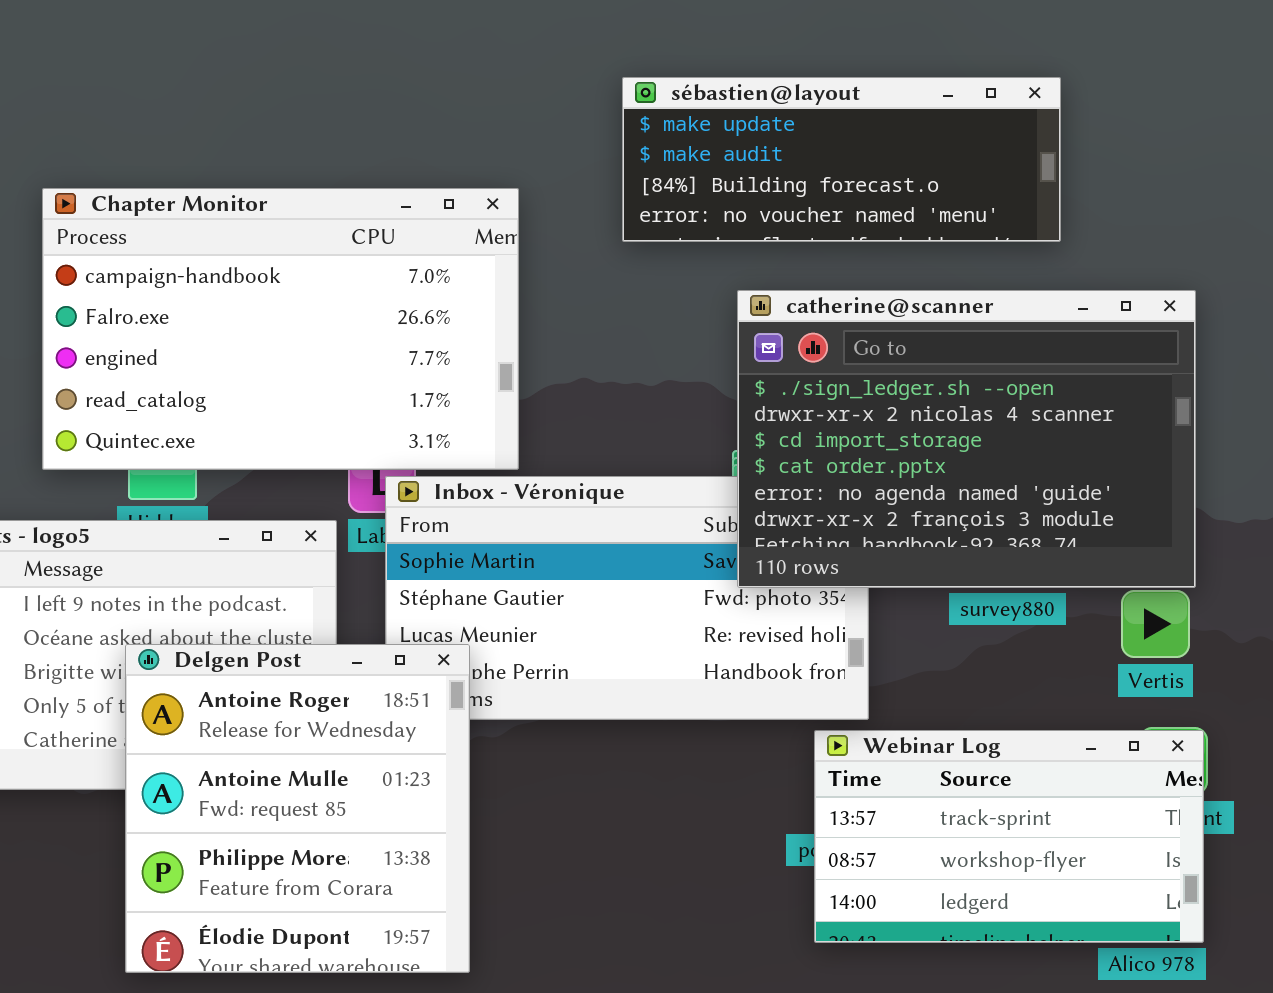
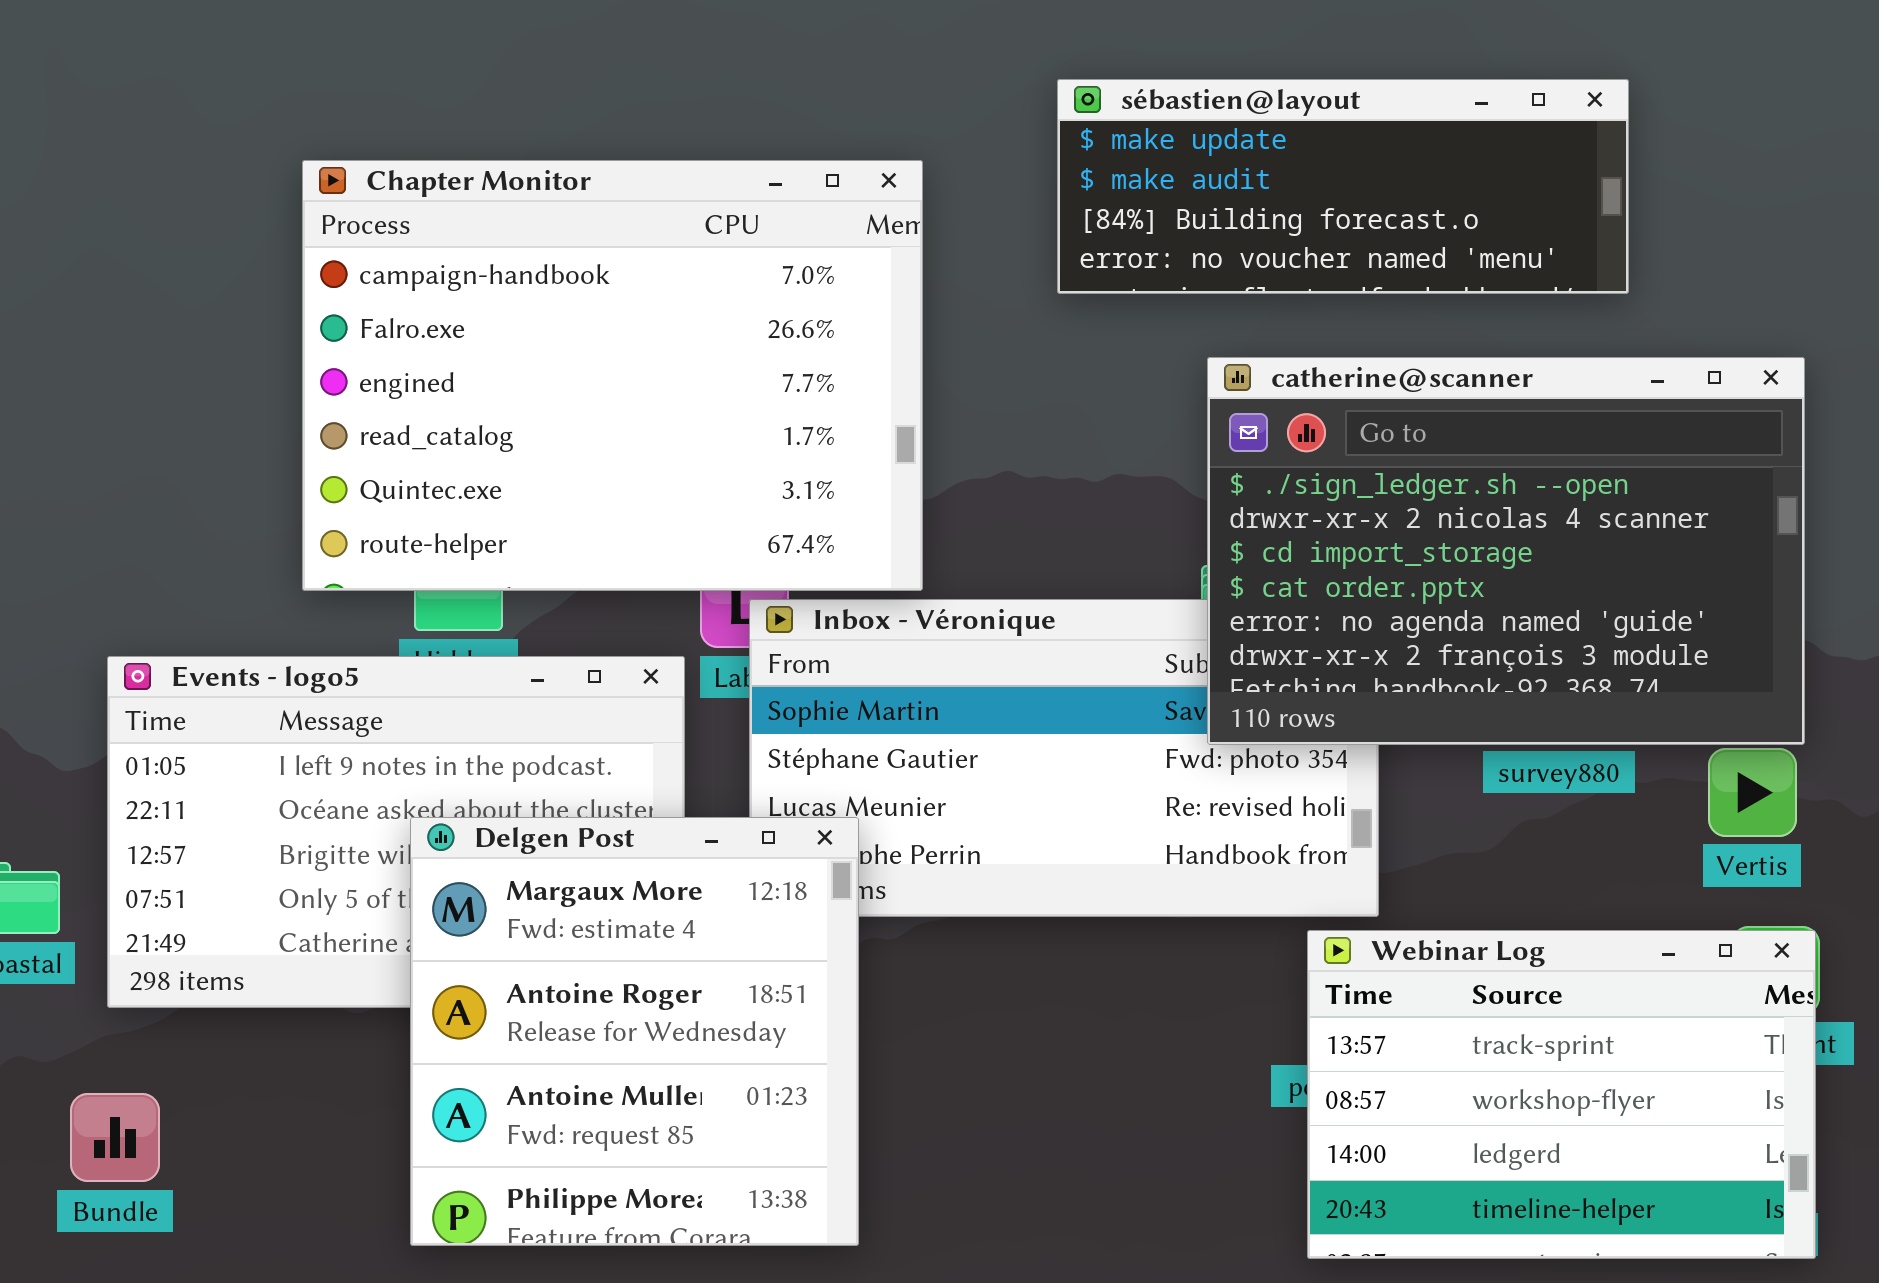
Chapter Monitor: [42,188,519,470] -> [302,160,923,591], resized
Delgen Post: [125,644,470,973] -> [410,817,859,1246], scrolled up 1 row
Webinar Log: [814,730,1204,943] -> [1307,930,1816,1259], resized

